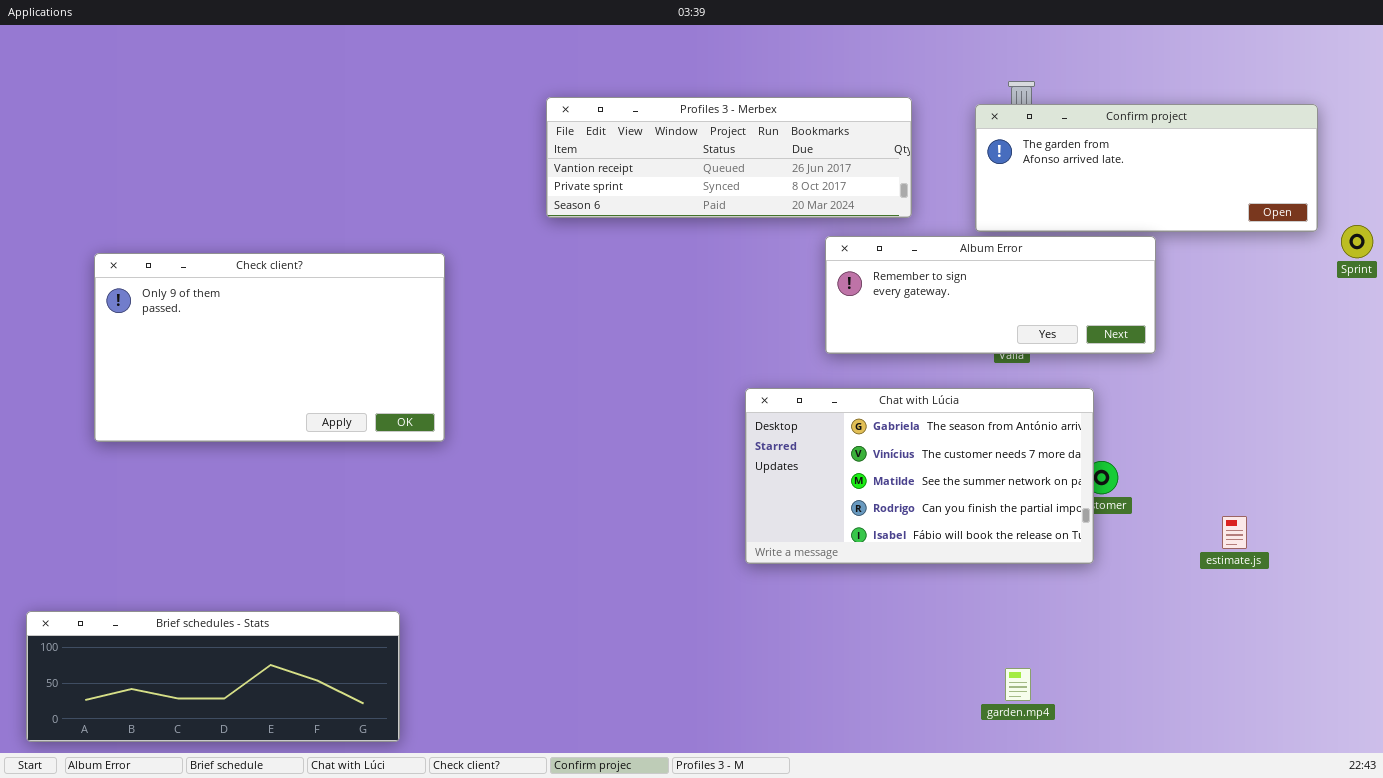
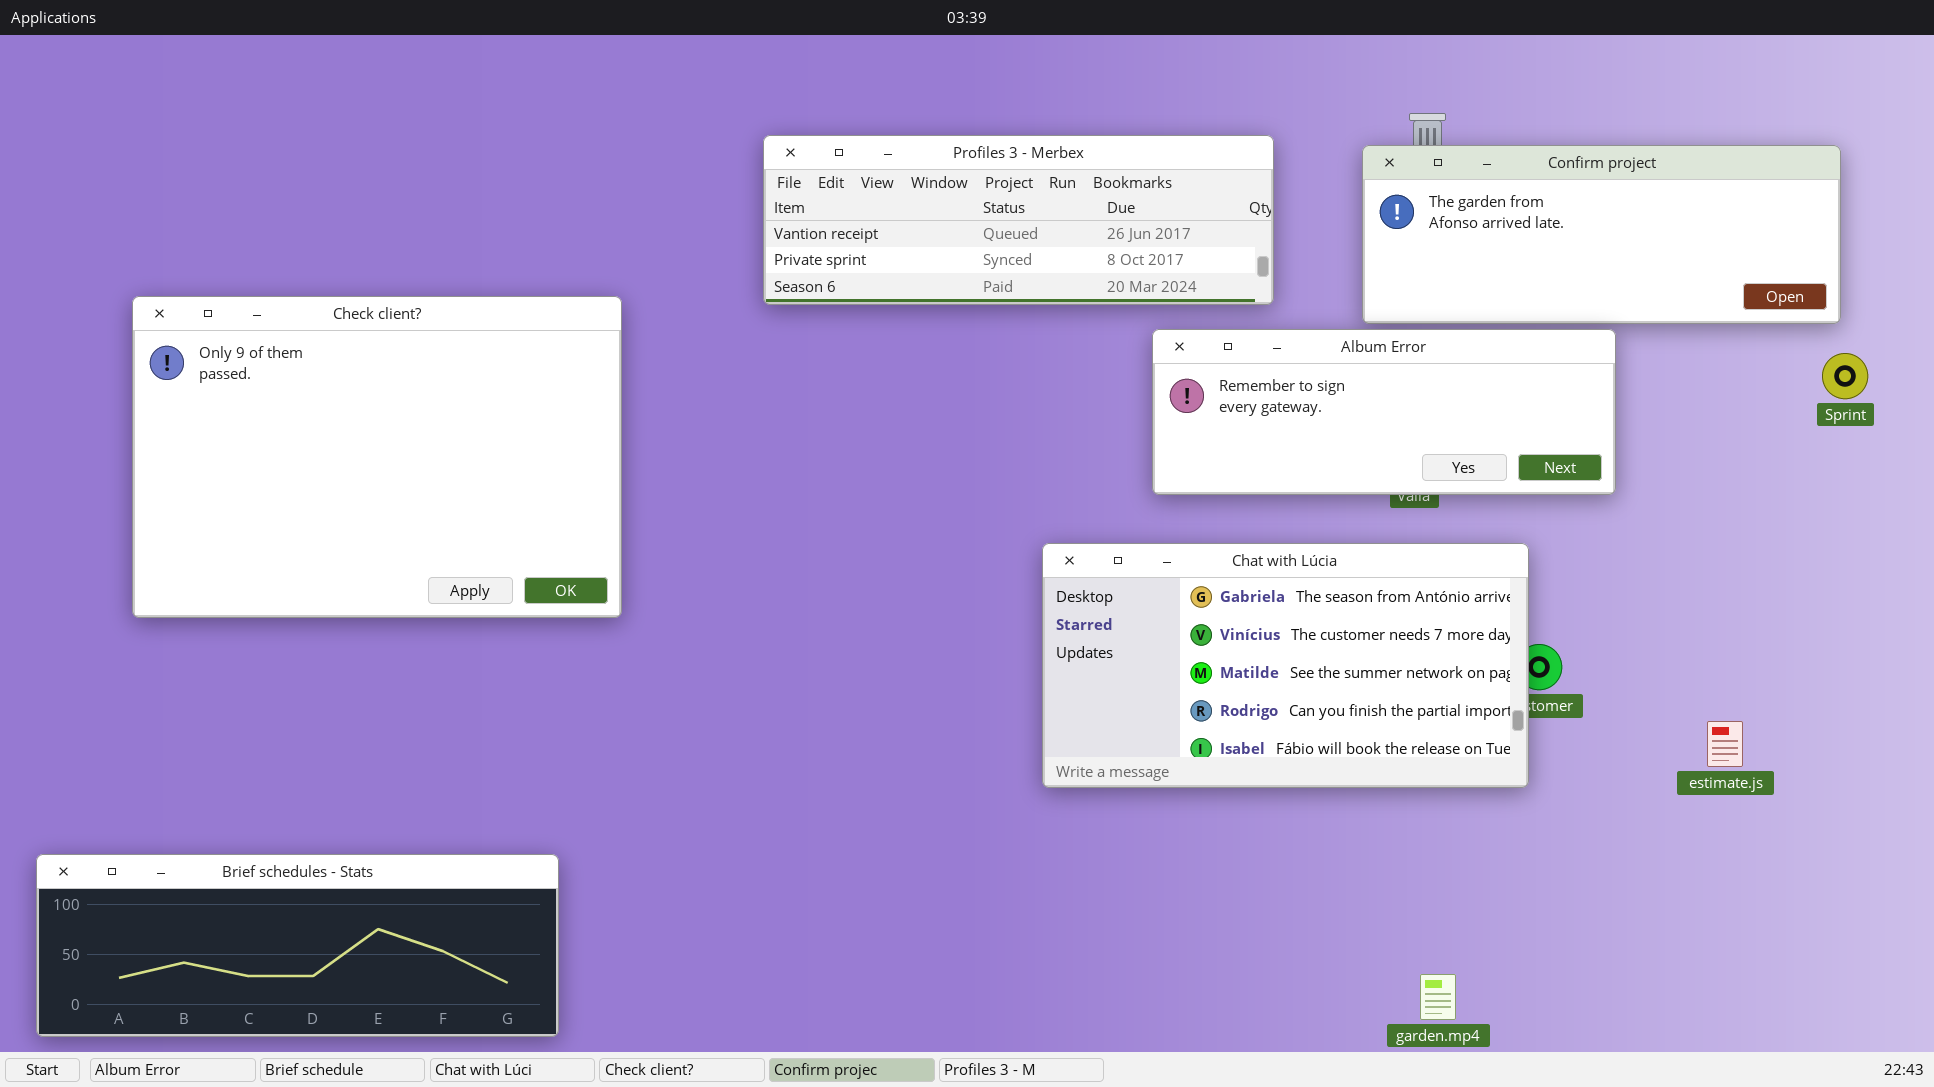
Sprint: [1341,225,1373,258] -> [1822,353,1868,399], moved
Check client?: [94,253,445,442] -> [132,296,622,618], resized
garden.mp4: [1005,668,1031,701] -> [1420,974,1456,1020], moved

